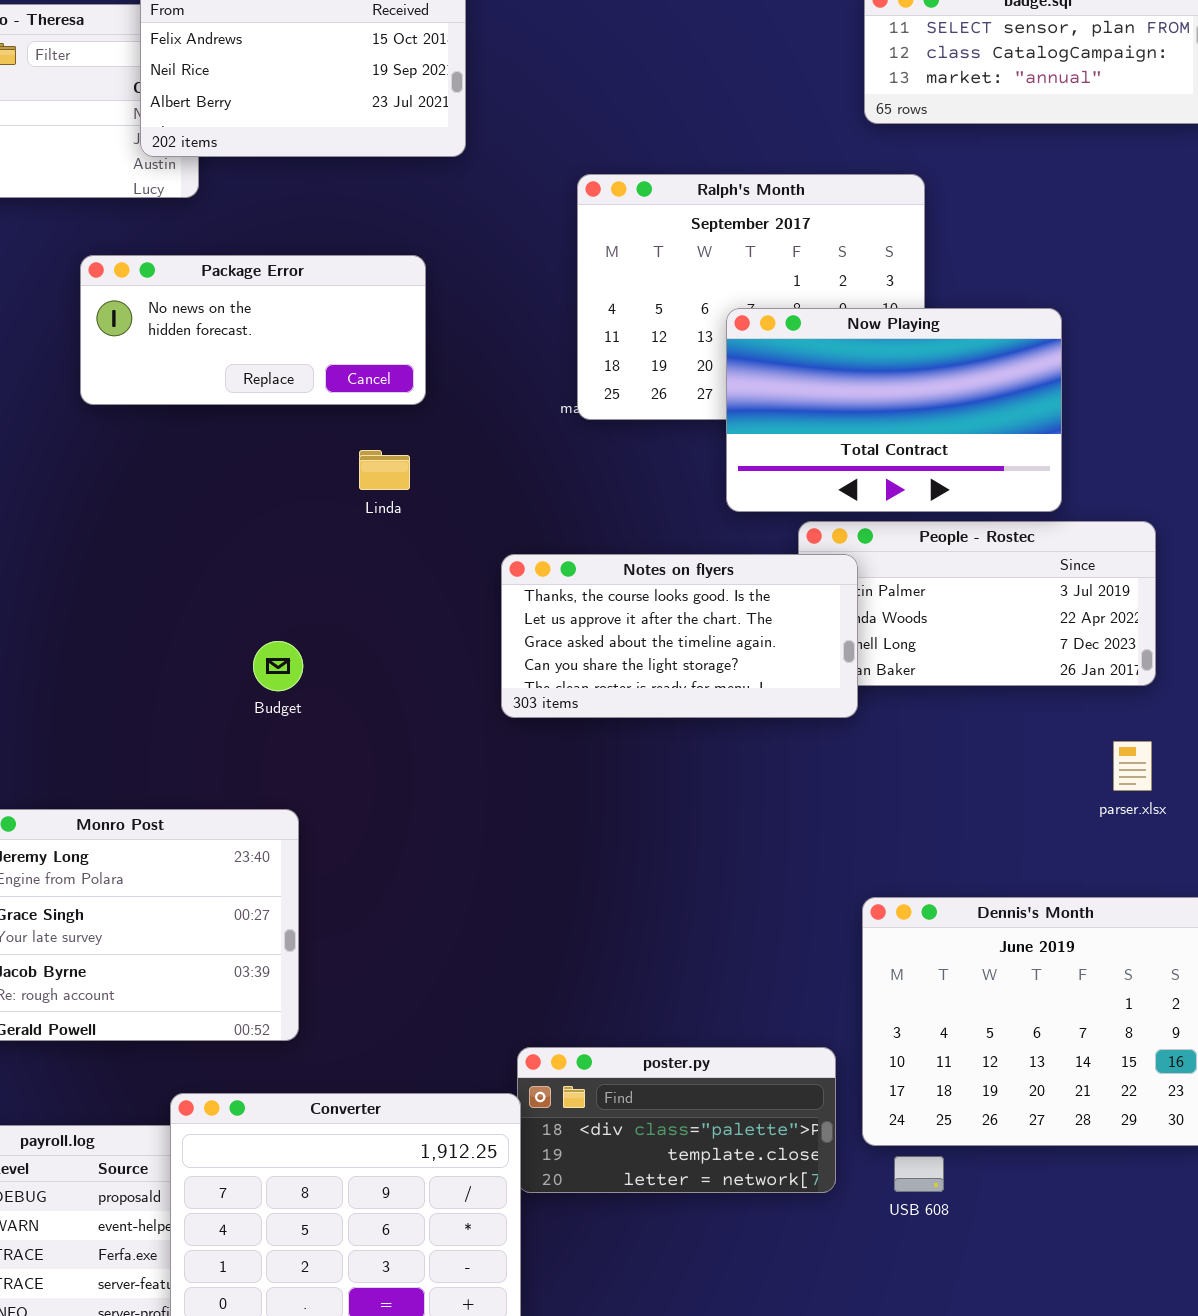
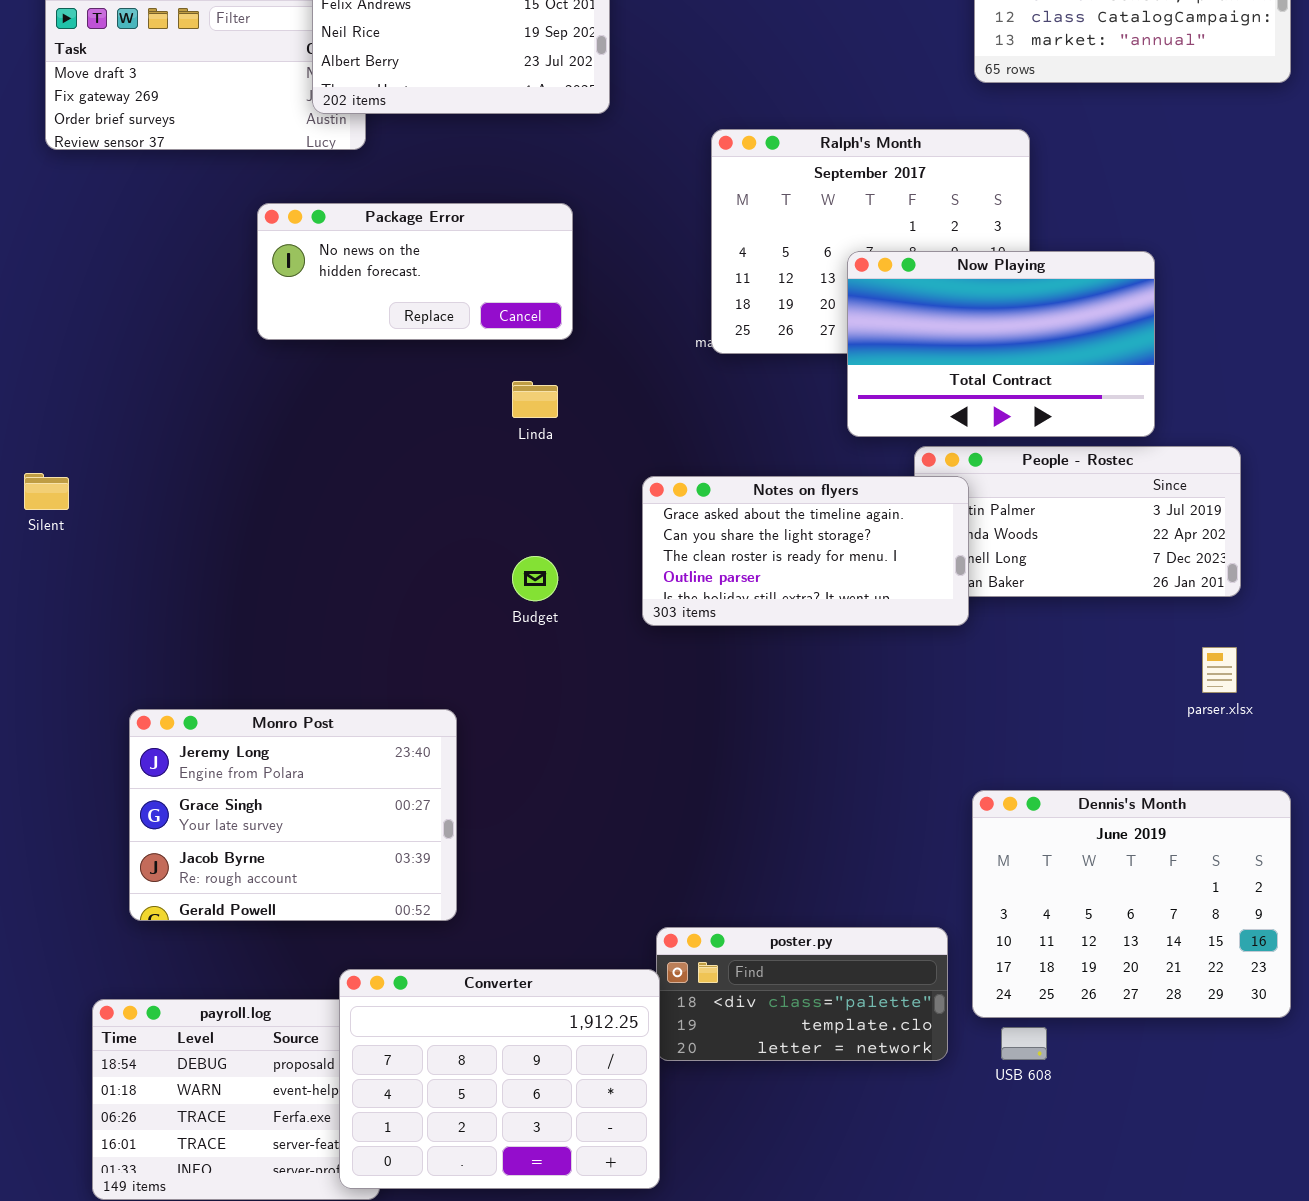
Notes on flyers: [501,554,858,718] -> [642,476,969,626], scrolled down 2 rows
Budget: [253,641,303,691] -> [512,556,558,601], moved

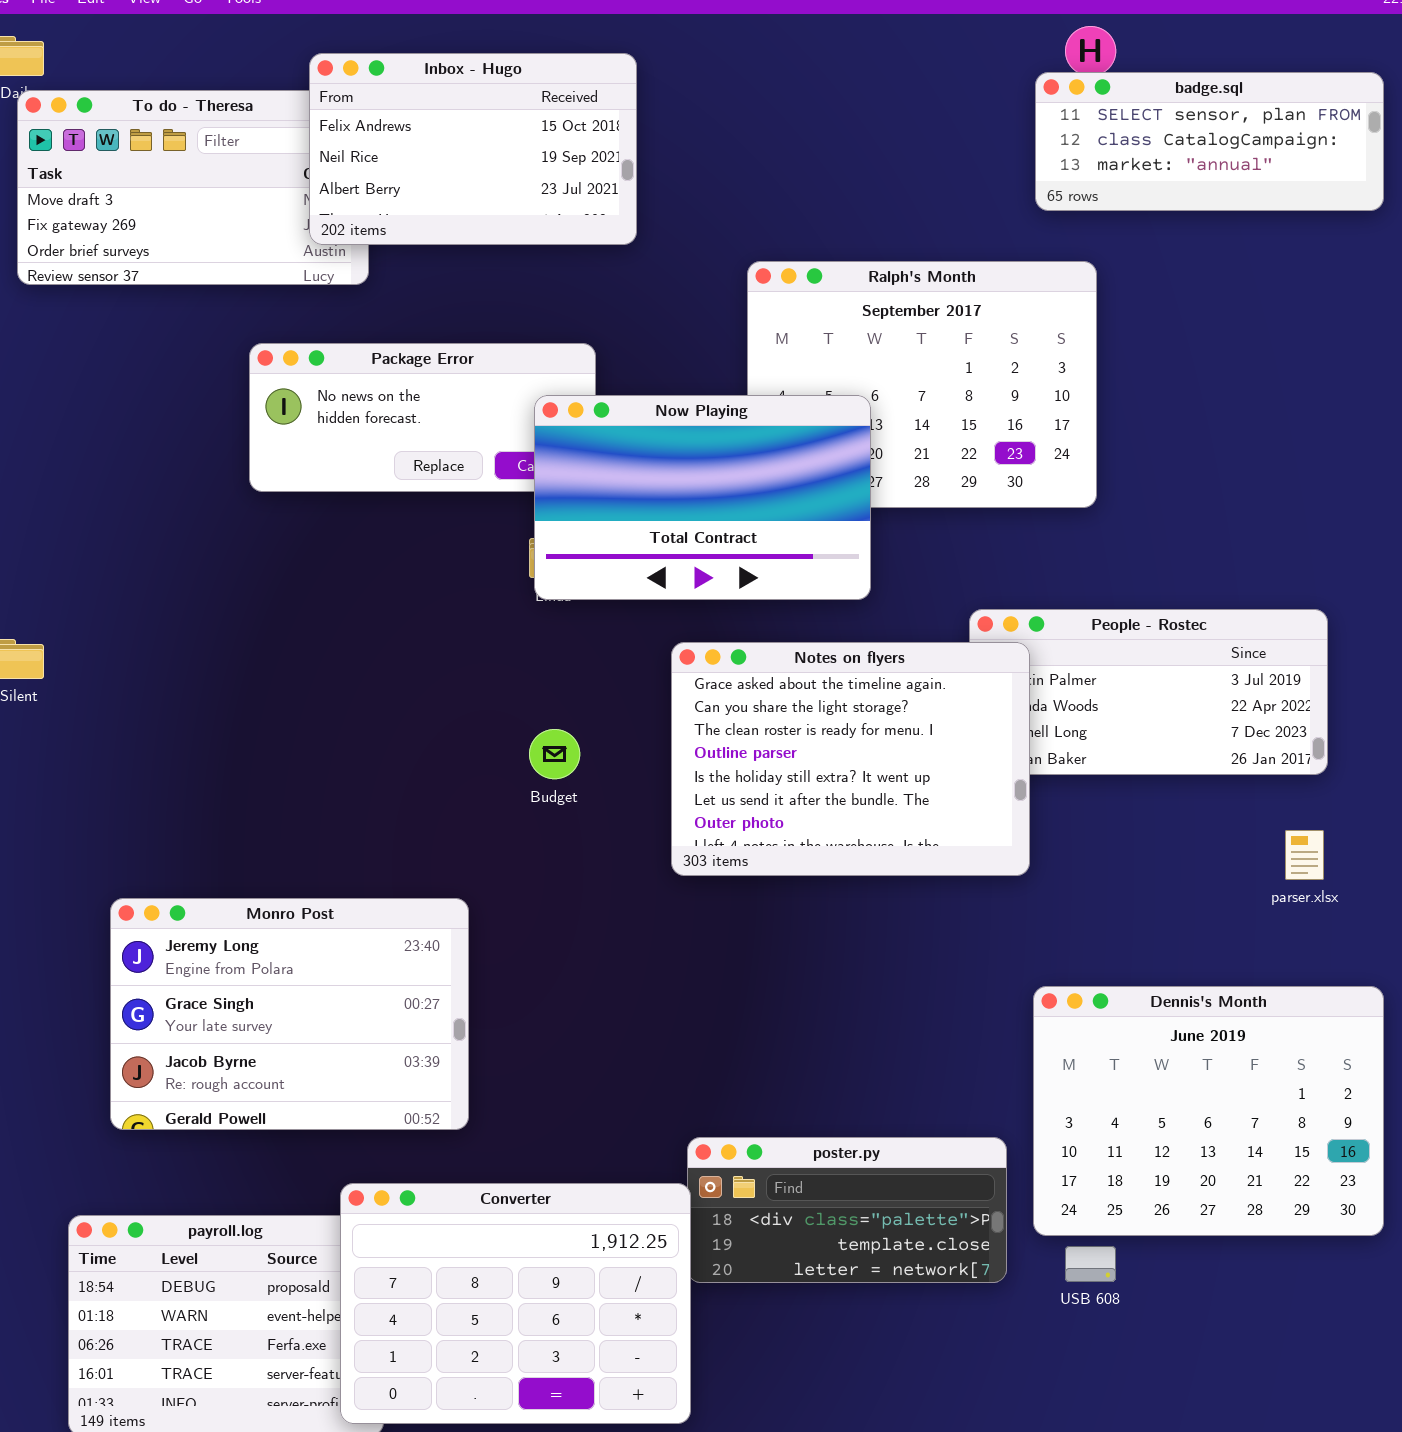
Now Playing: [847,251,1155,437] -> [534,395,871,600], moved
Notes on flyers: [642,476,969,626] -> [671,642,1030,876], resized

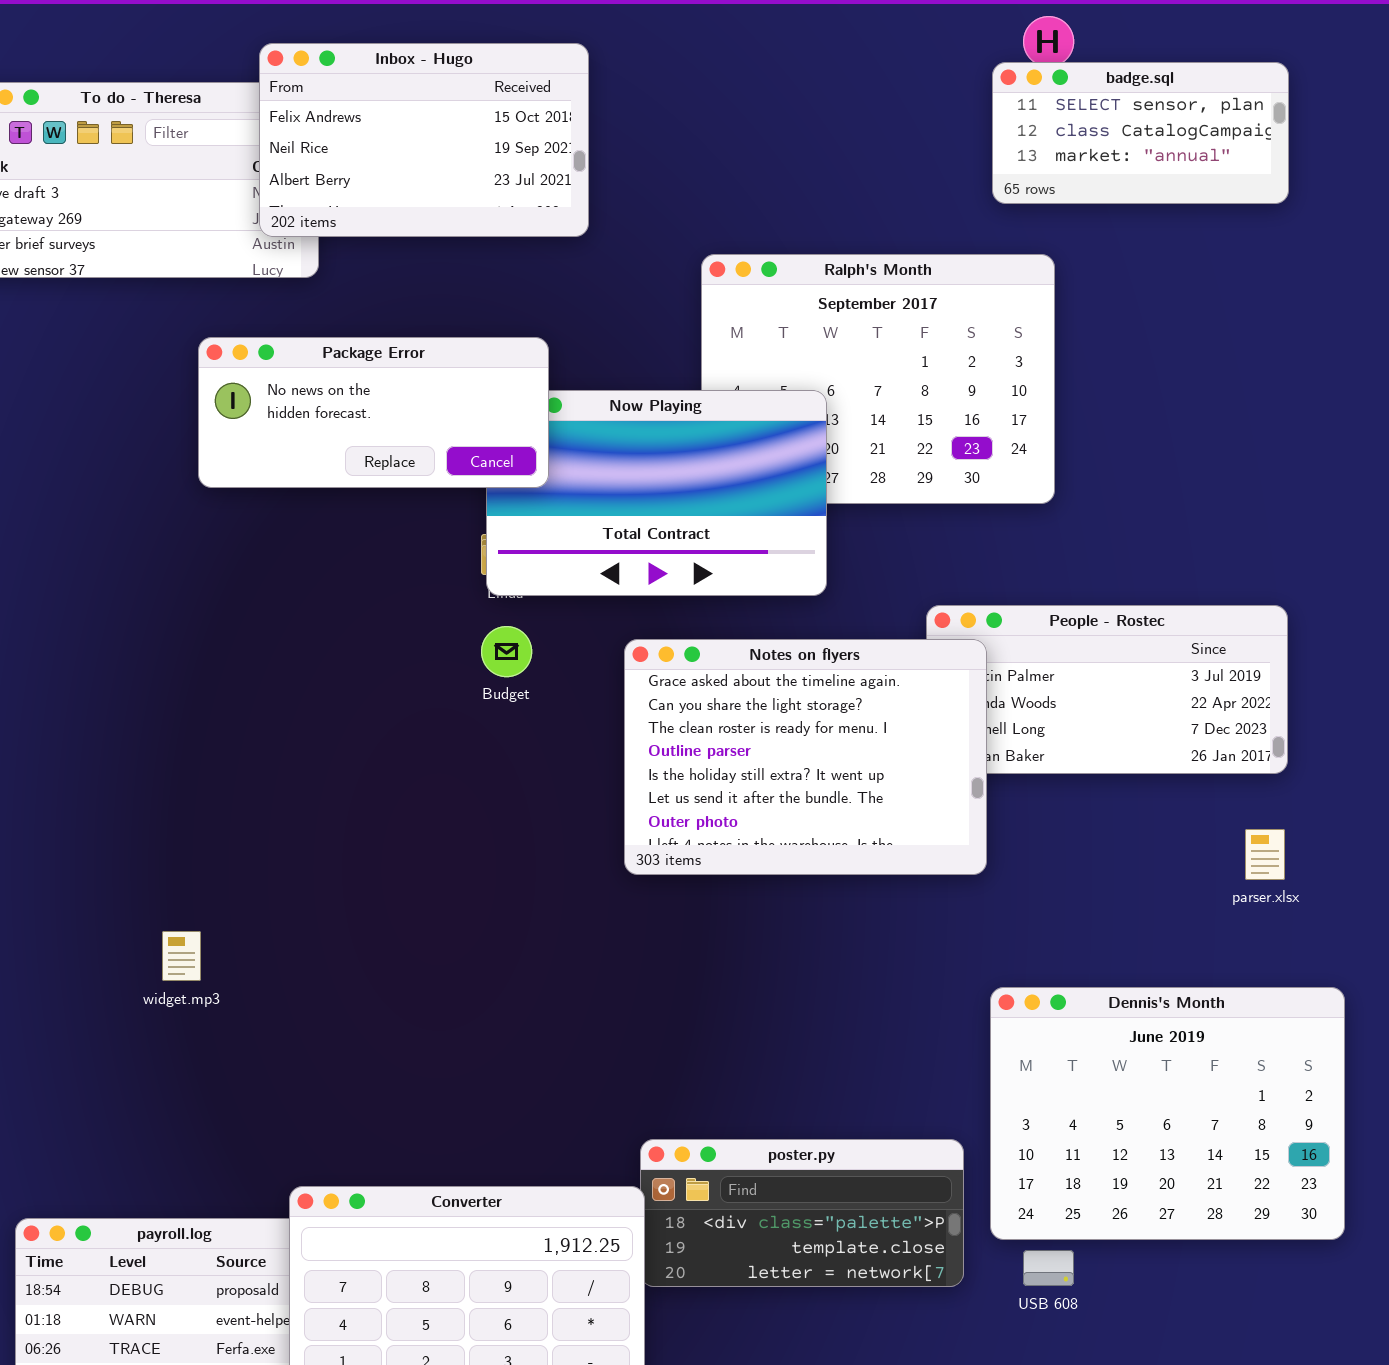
badge.sql: [1035,72,1384,211] -> [992,62,1289,204], resized
Package Error: [249,343,596,492] -> [198,337,549,488], raised
Budget: [529,729,580,779] -> [481,626,532,677], moved
Monro Post: [110,898,469,1130] -> none, closed

